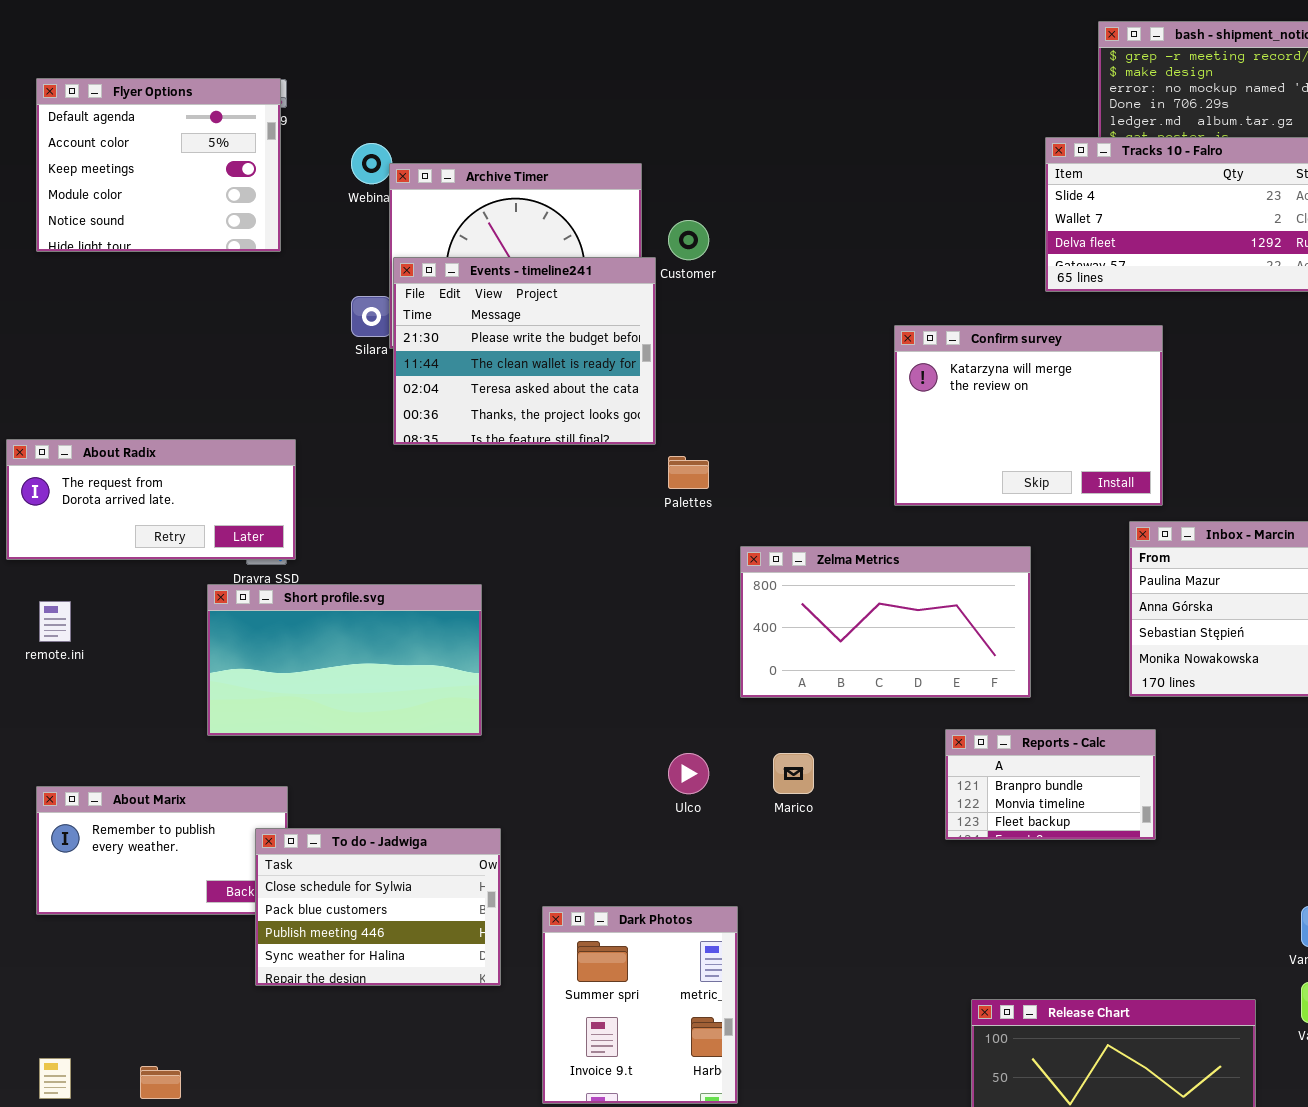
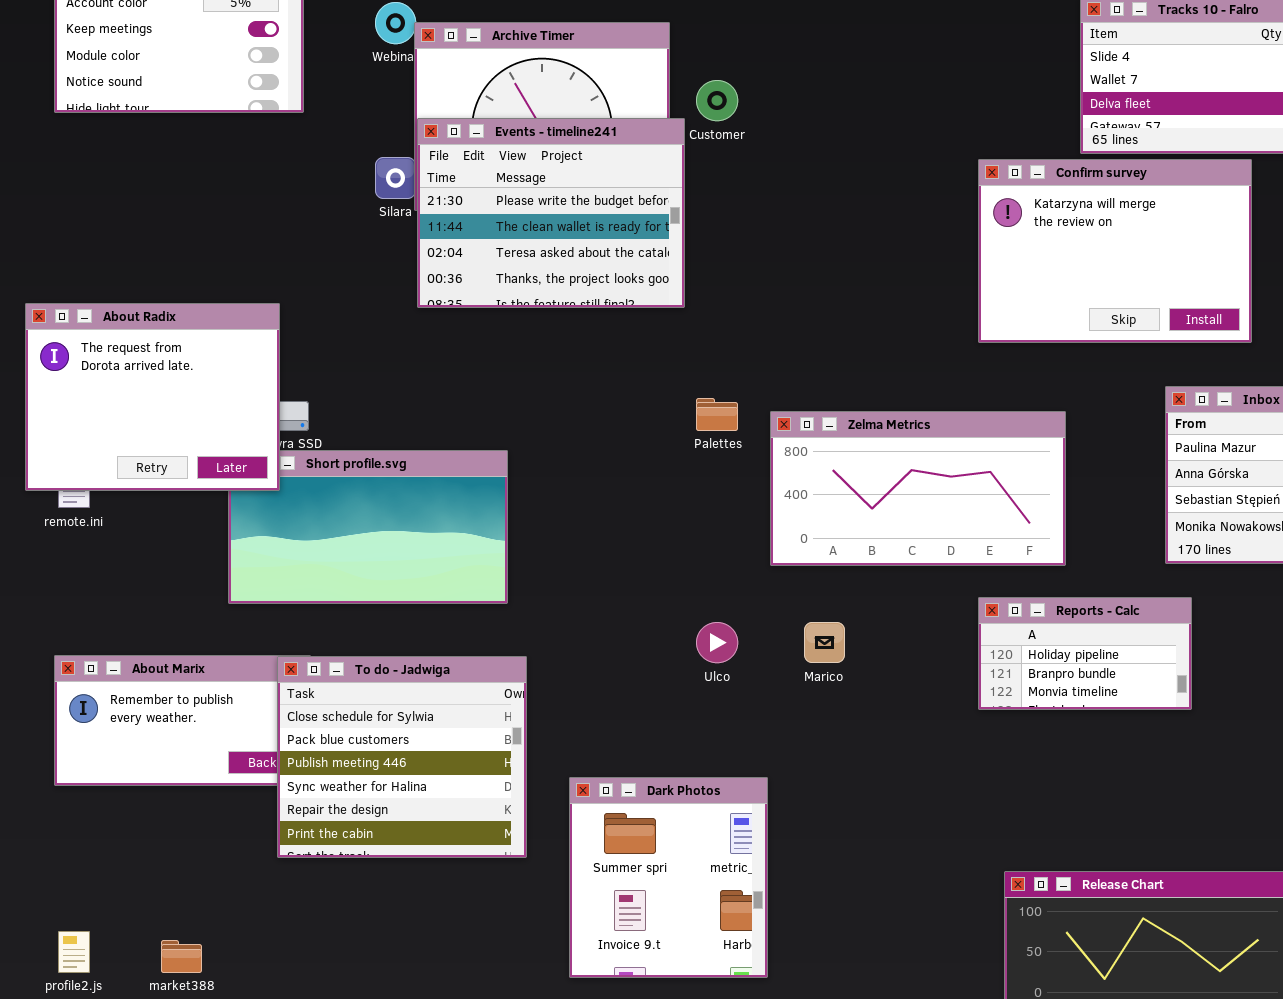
Confirm survey: [894,325,1163,506] -> [978,159,1252,343], moved
About Radix: [6,439,296,560] -> [25,303,280,491], resized
Palettes: [668,456,709,489] -> [696,398,738,431], moved
Reports - Calc: [945,729,1156,840] -> [978,597,1192,710], scrolled up 1 row
To do - Jadwiga: [255,828,501,986] -> [277,656,527,858], resized

